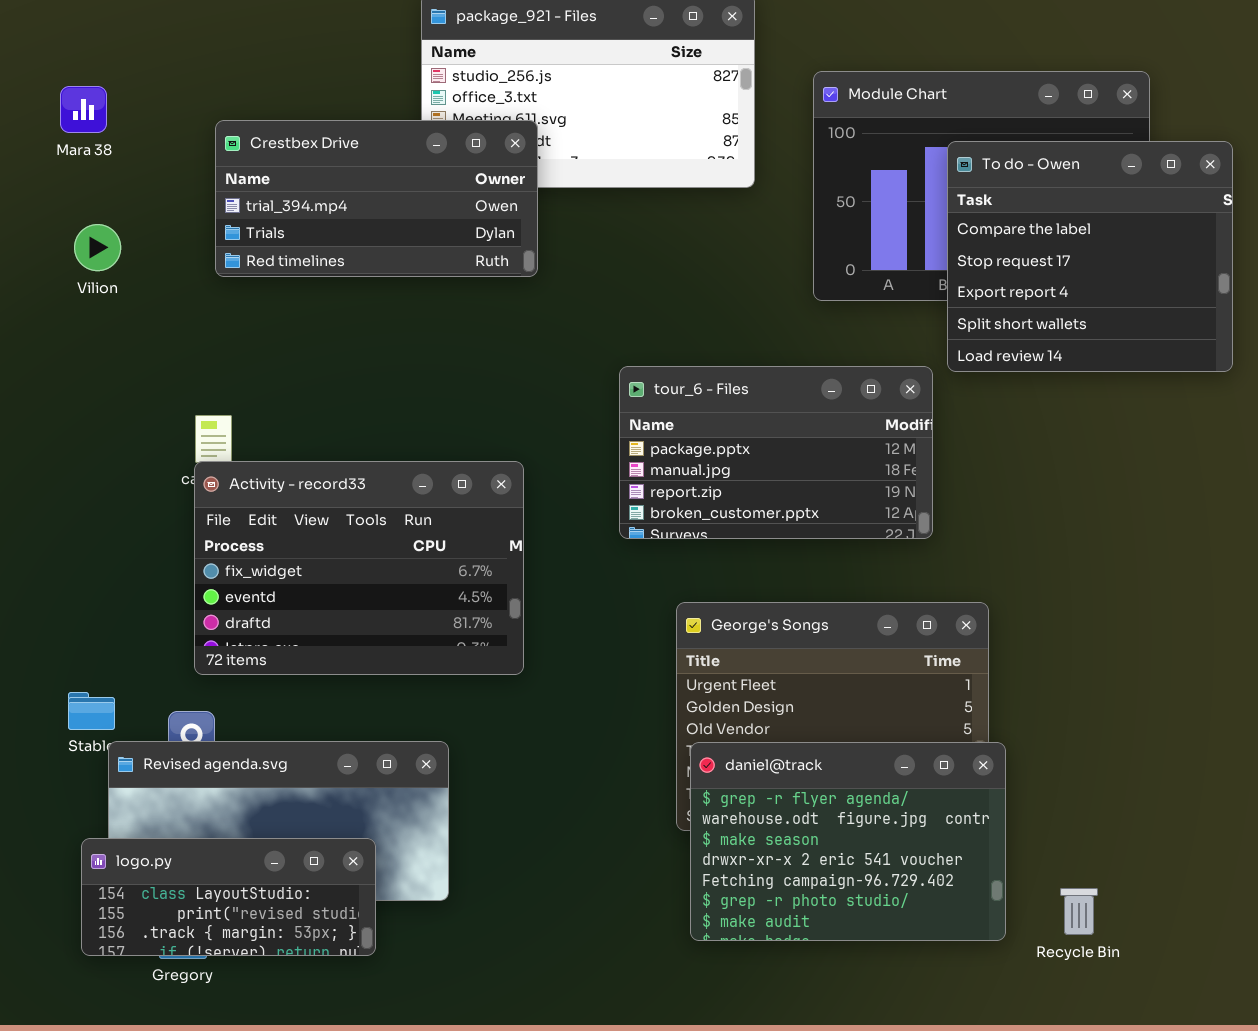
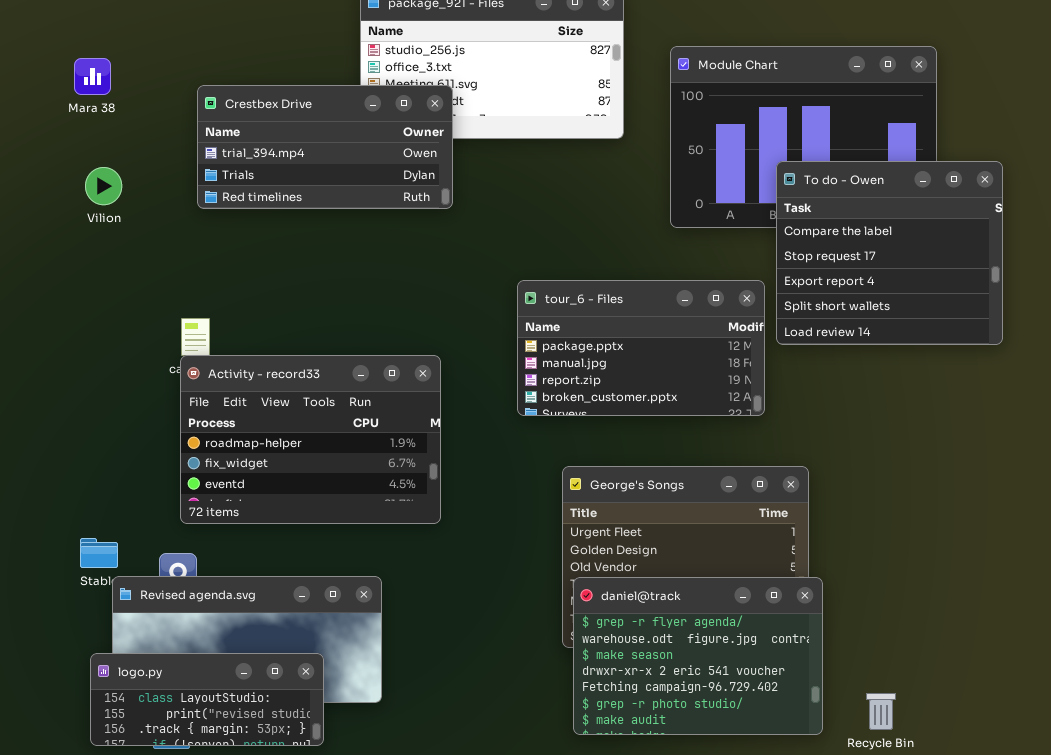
To do - Owen: [947,141,1233,372] -> [776,161,1003,345], moved
Activity - record33: [194,461,524,675] -> [180,355,441,524], scrolled up 1 row

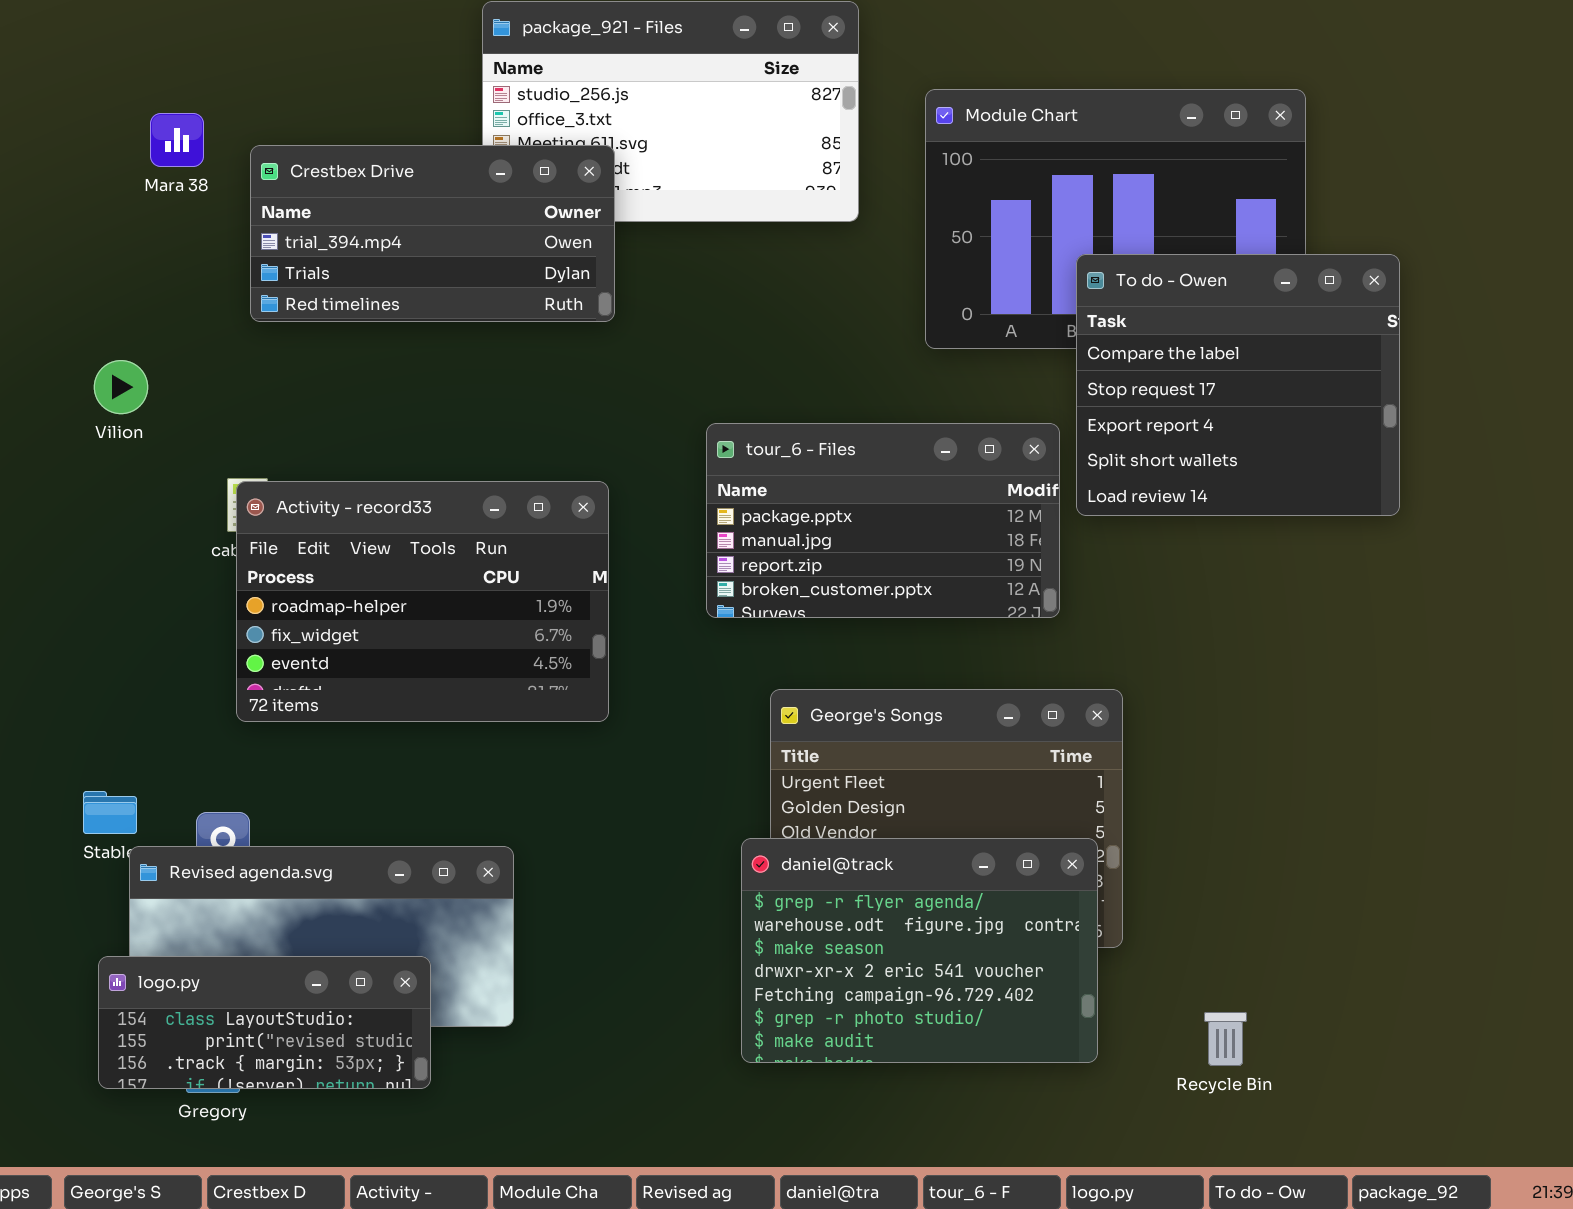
Mara 38: [74,58,111,95] -> [150,113,204,167], moved
Vilion: [85,167,122,205] -> [94,360,148,414], moved
Activity - record33: [180,355,441,524] -> [236,481,609,722], moved
daniel@track: [573,577,823,735] -> [741,838,1098,1063], moved

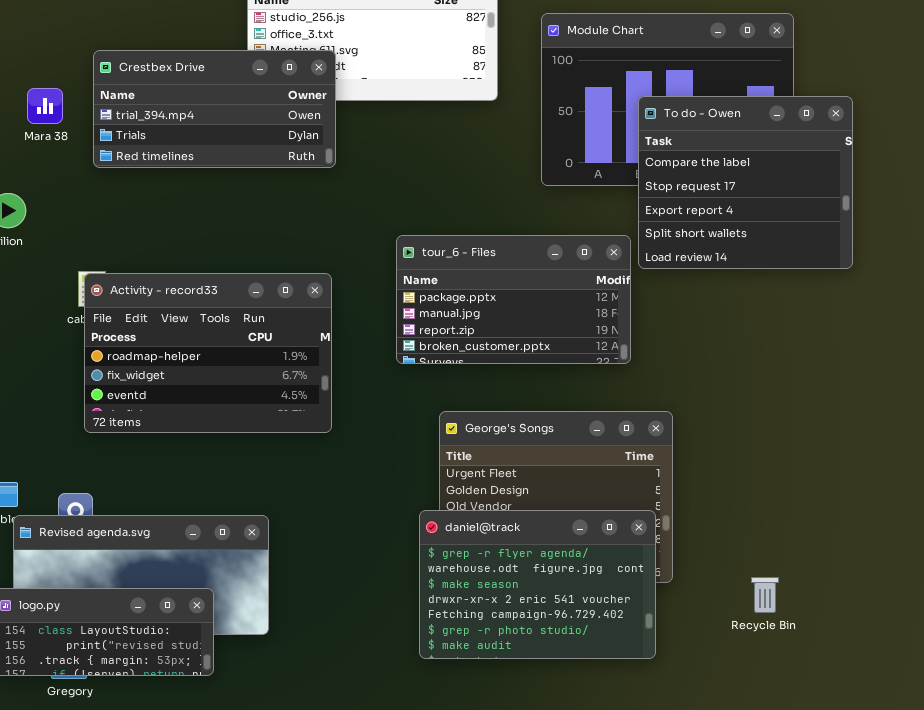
Mara 38: [150,113,204,167] -> [27,88,63,124], moved
To do - Owen: [1076,254,1400,516] -> [638,96,853,269], moved
Recycle Bin: [1204,1012,1247,1066] -> [751,577,779,613], moved

